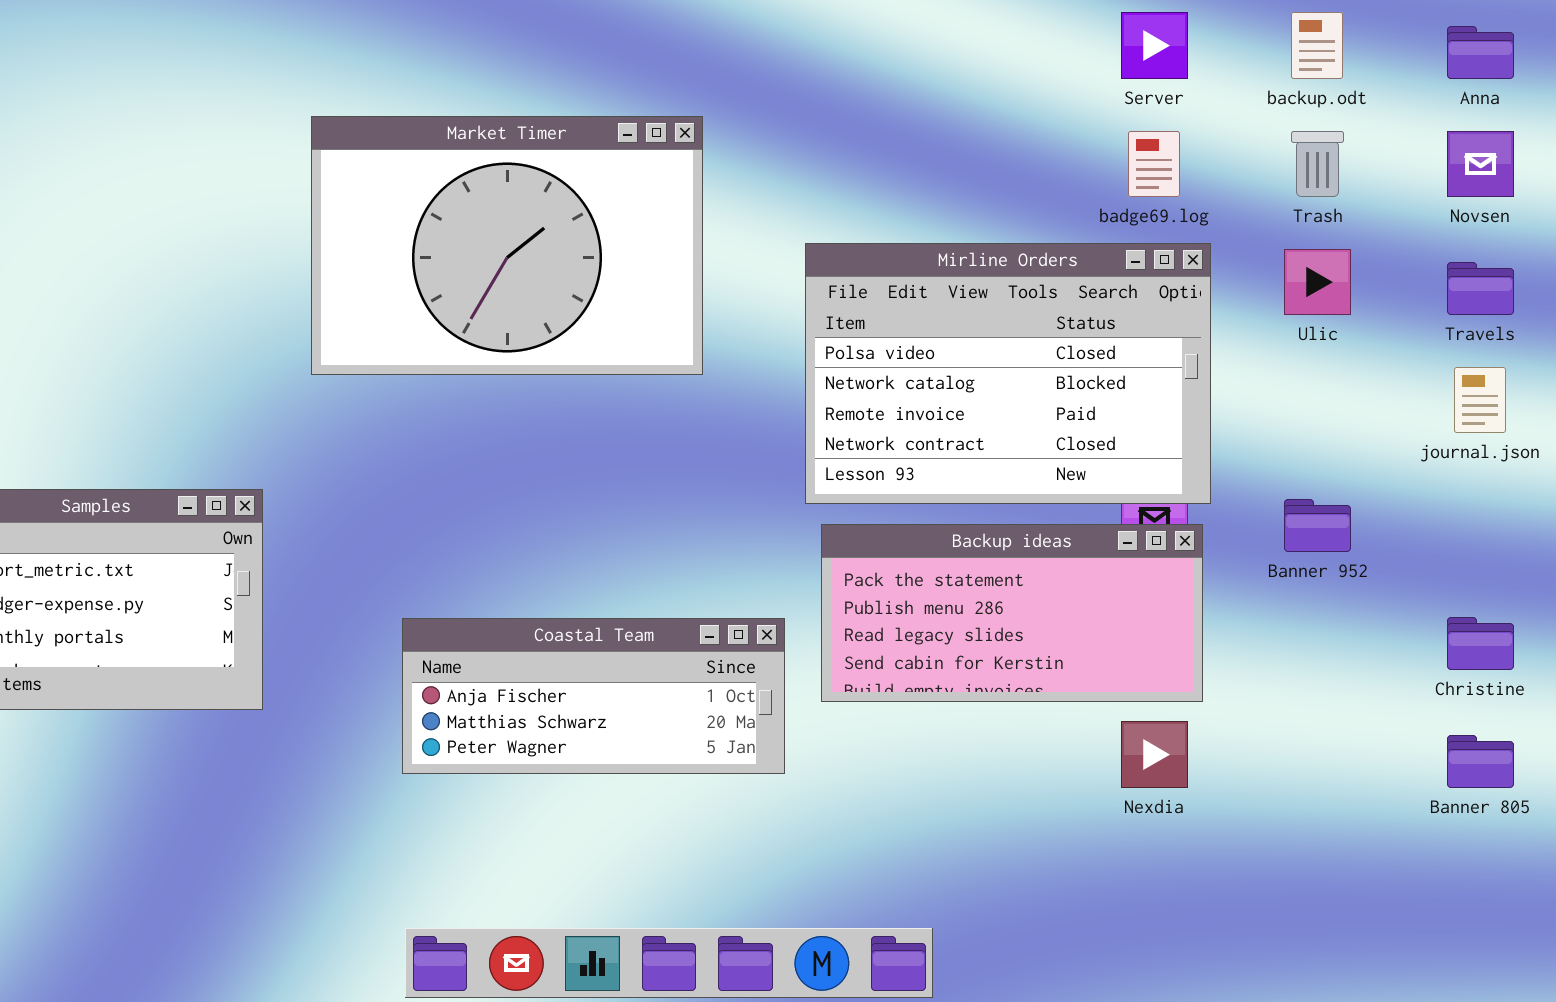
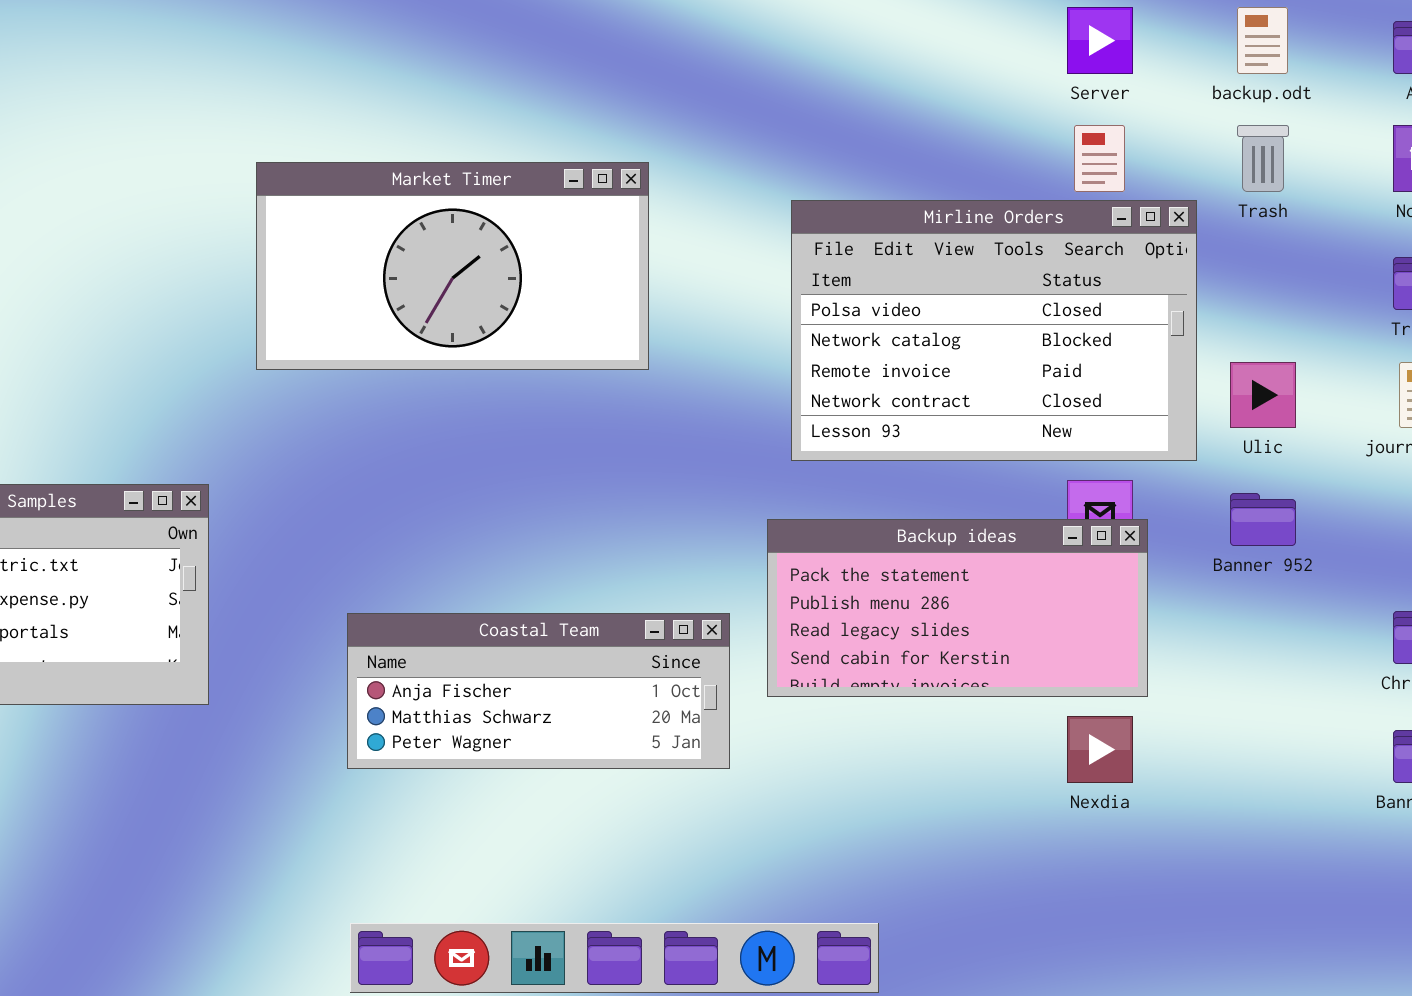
Market Timer: [311,116,703,375] -> [256,162,649,370], resized
Mirline Orders: [805,243,1211,504] -> [791,200,1197,461], moved
Ulic: [1284,249,1351,315] -> [1230,362,1296,428], moved

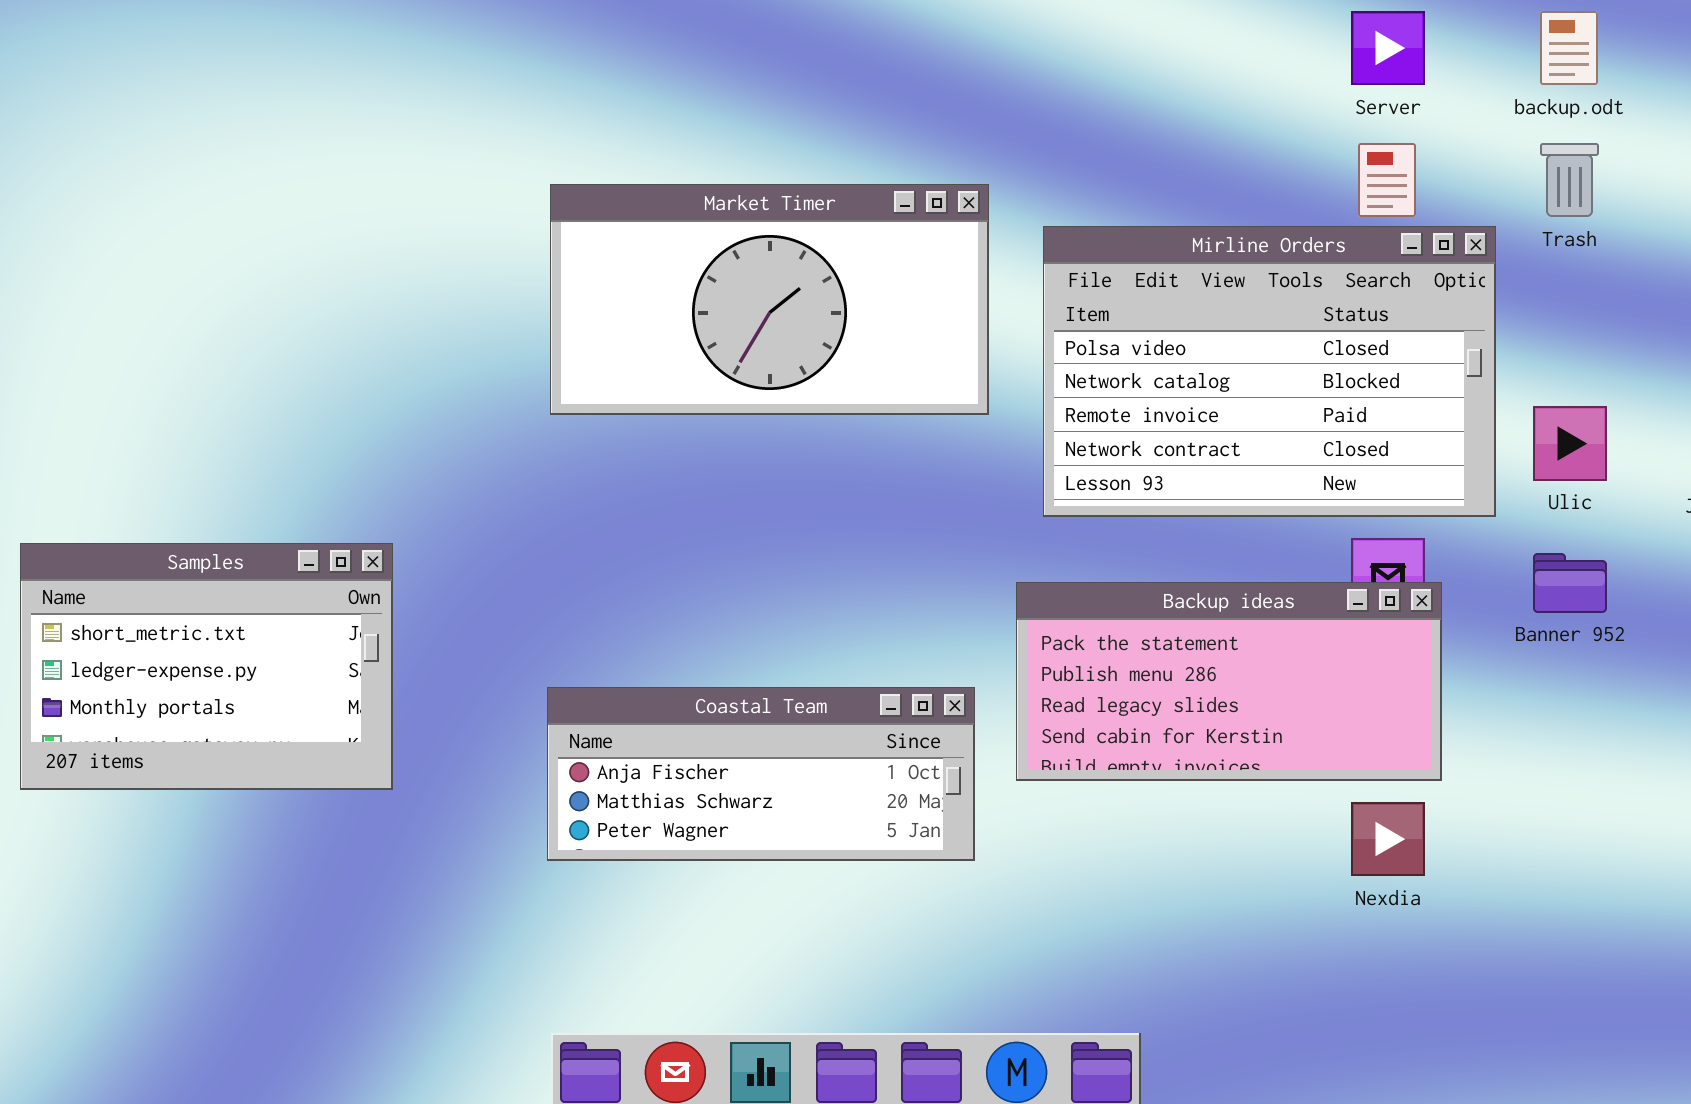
Market Timer: [256,162,649,370] -> [550,184,989,415], moved

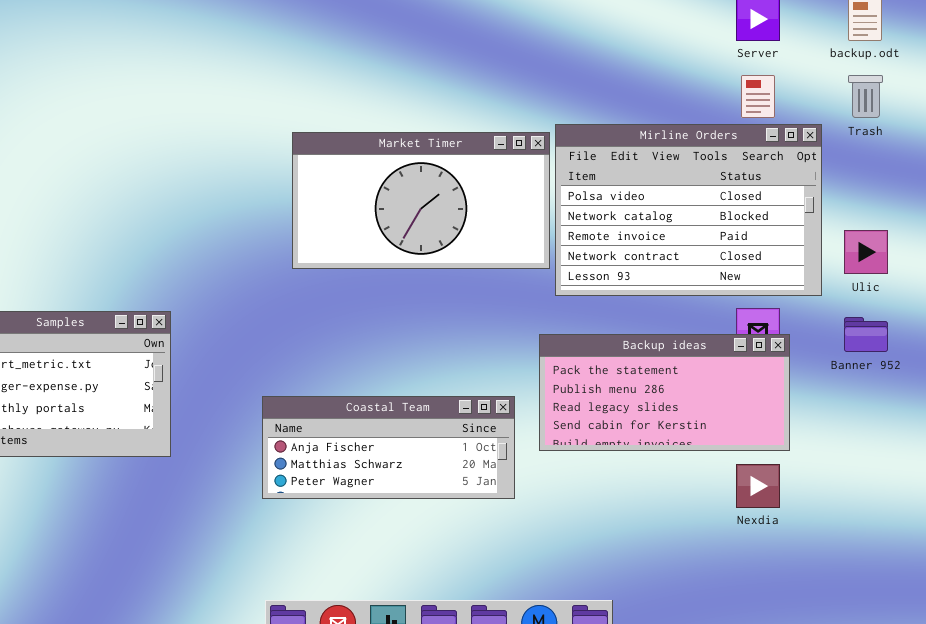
Market Timer: [550,184,989,415] -> [292,132,550,269], moved

